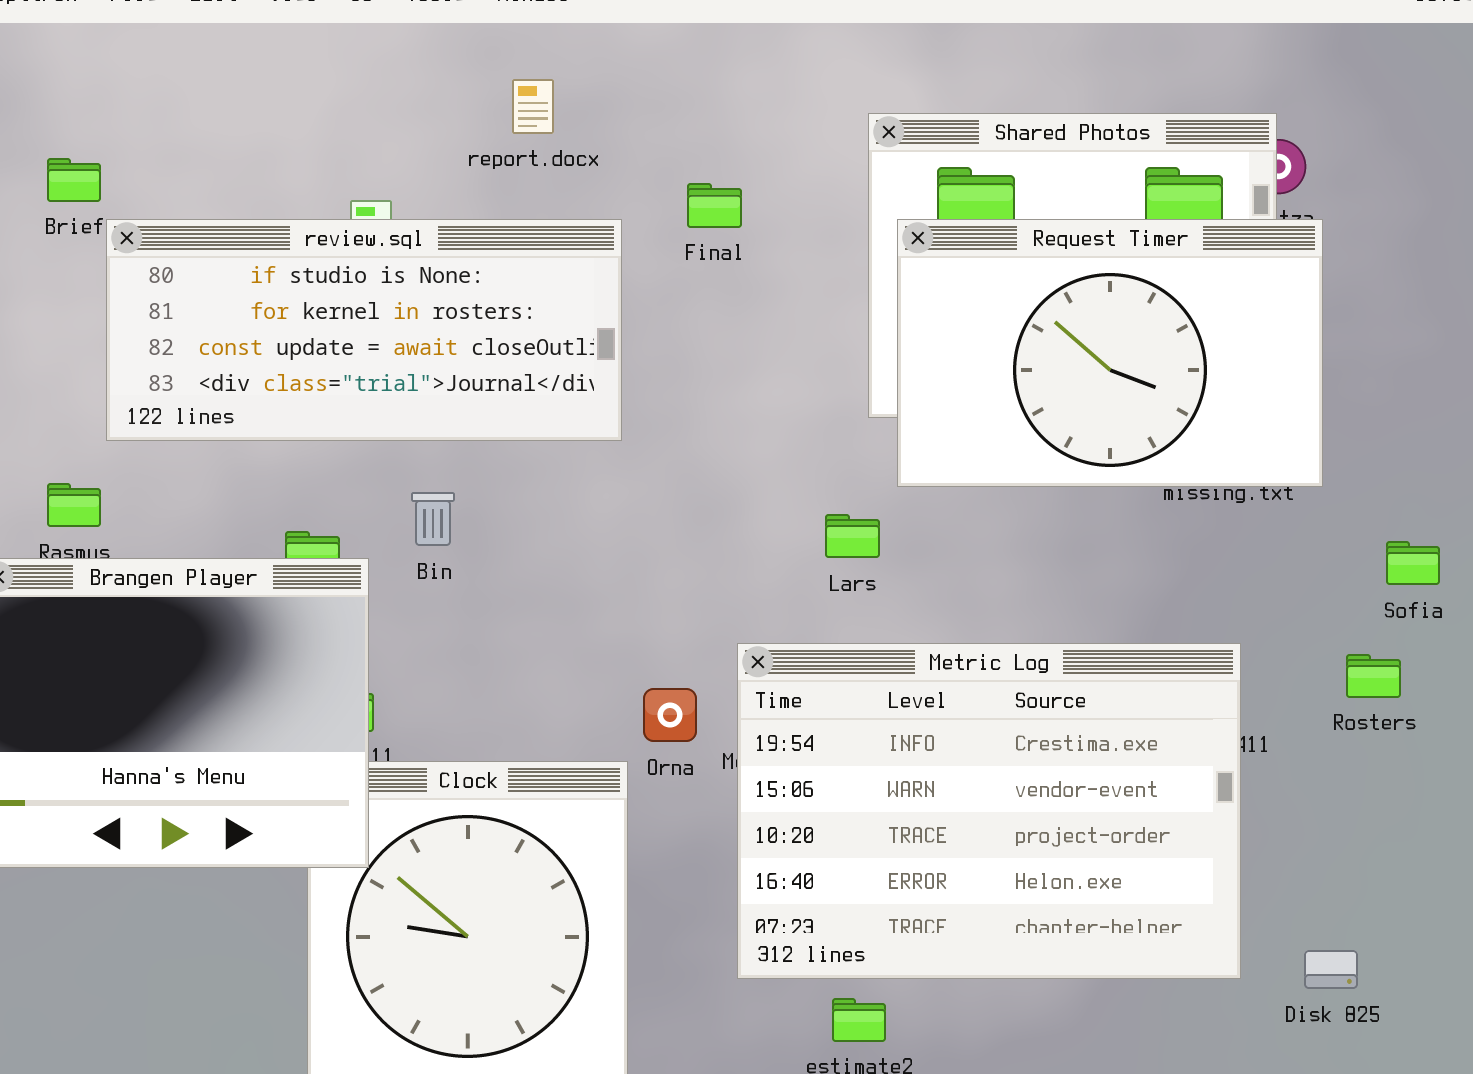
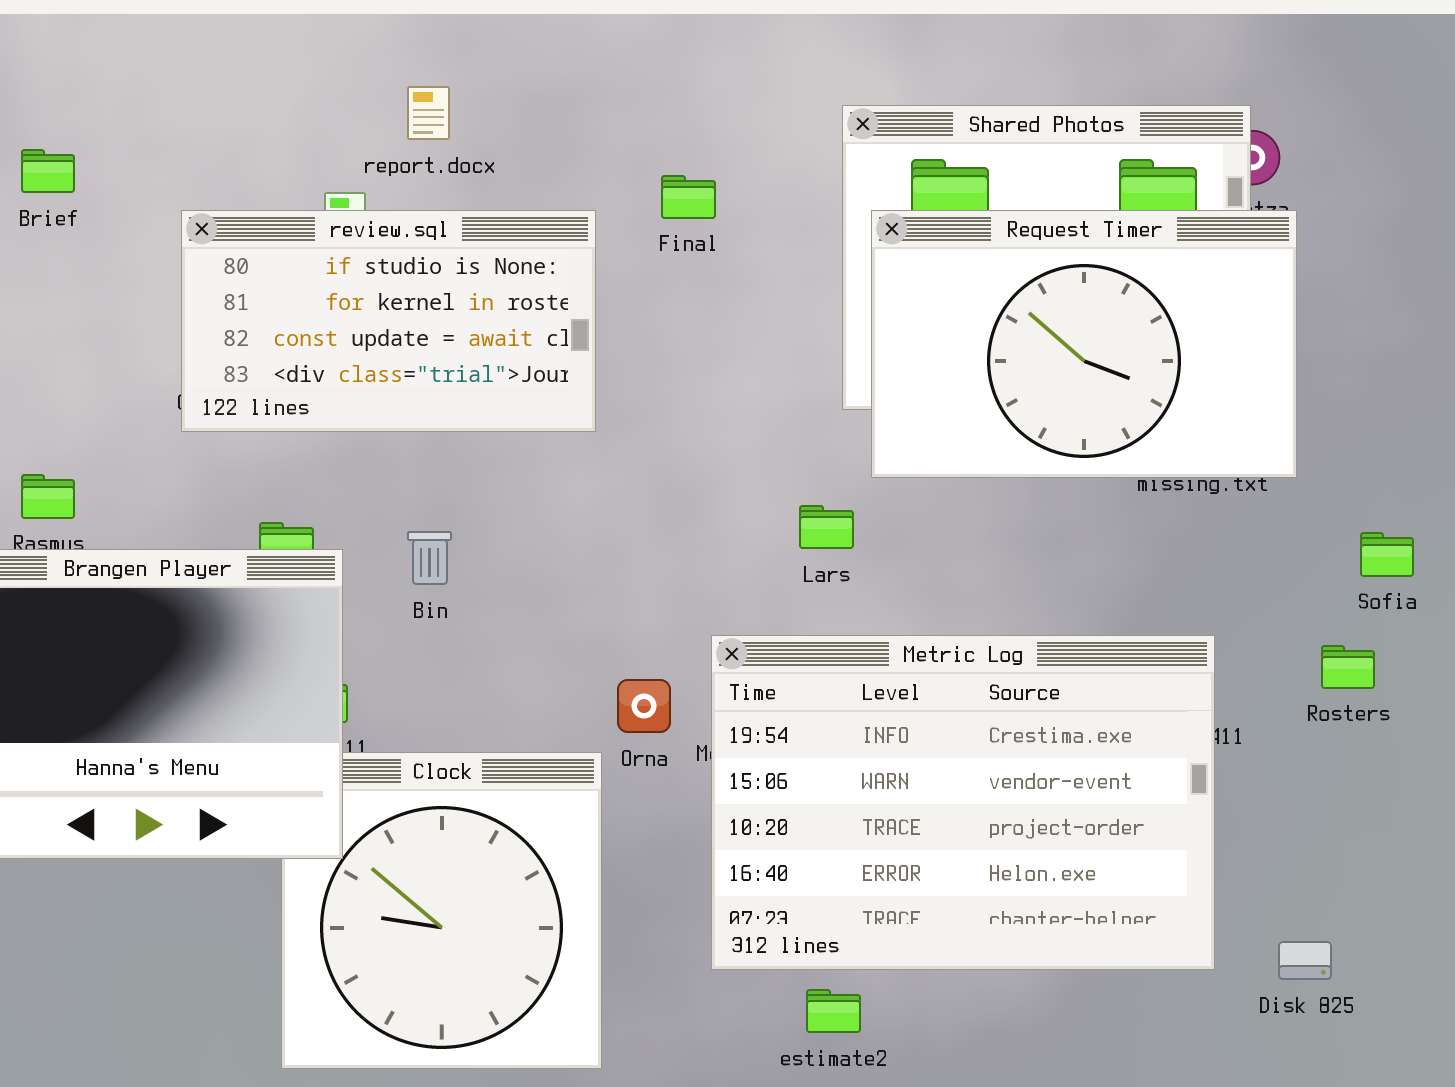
report.docx: [512,79,554,134] -> [407,86,450,140], moved
review.sql: [106,219,622,441] -> [181,210,596,432], resized
Bin: [411,492,455,546] -> [407,531,452,585], moved

